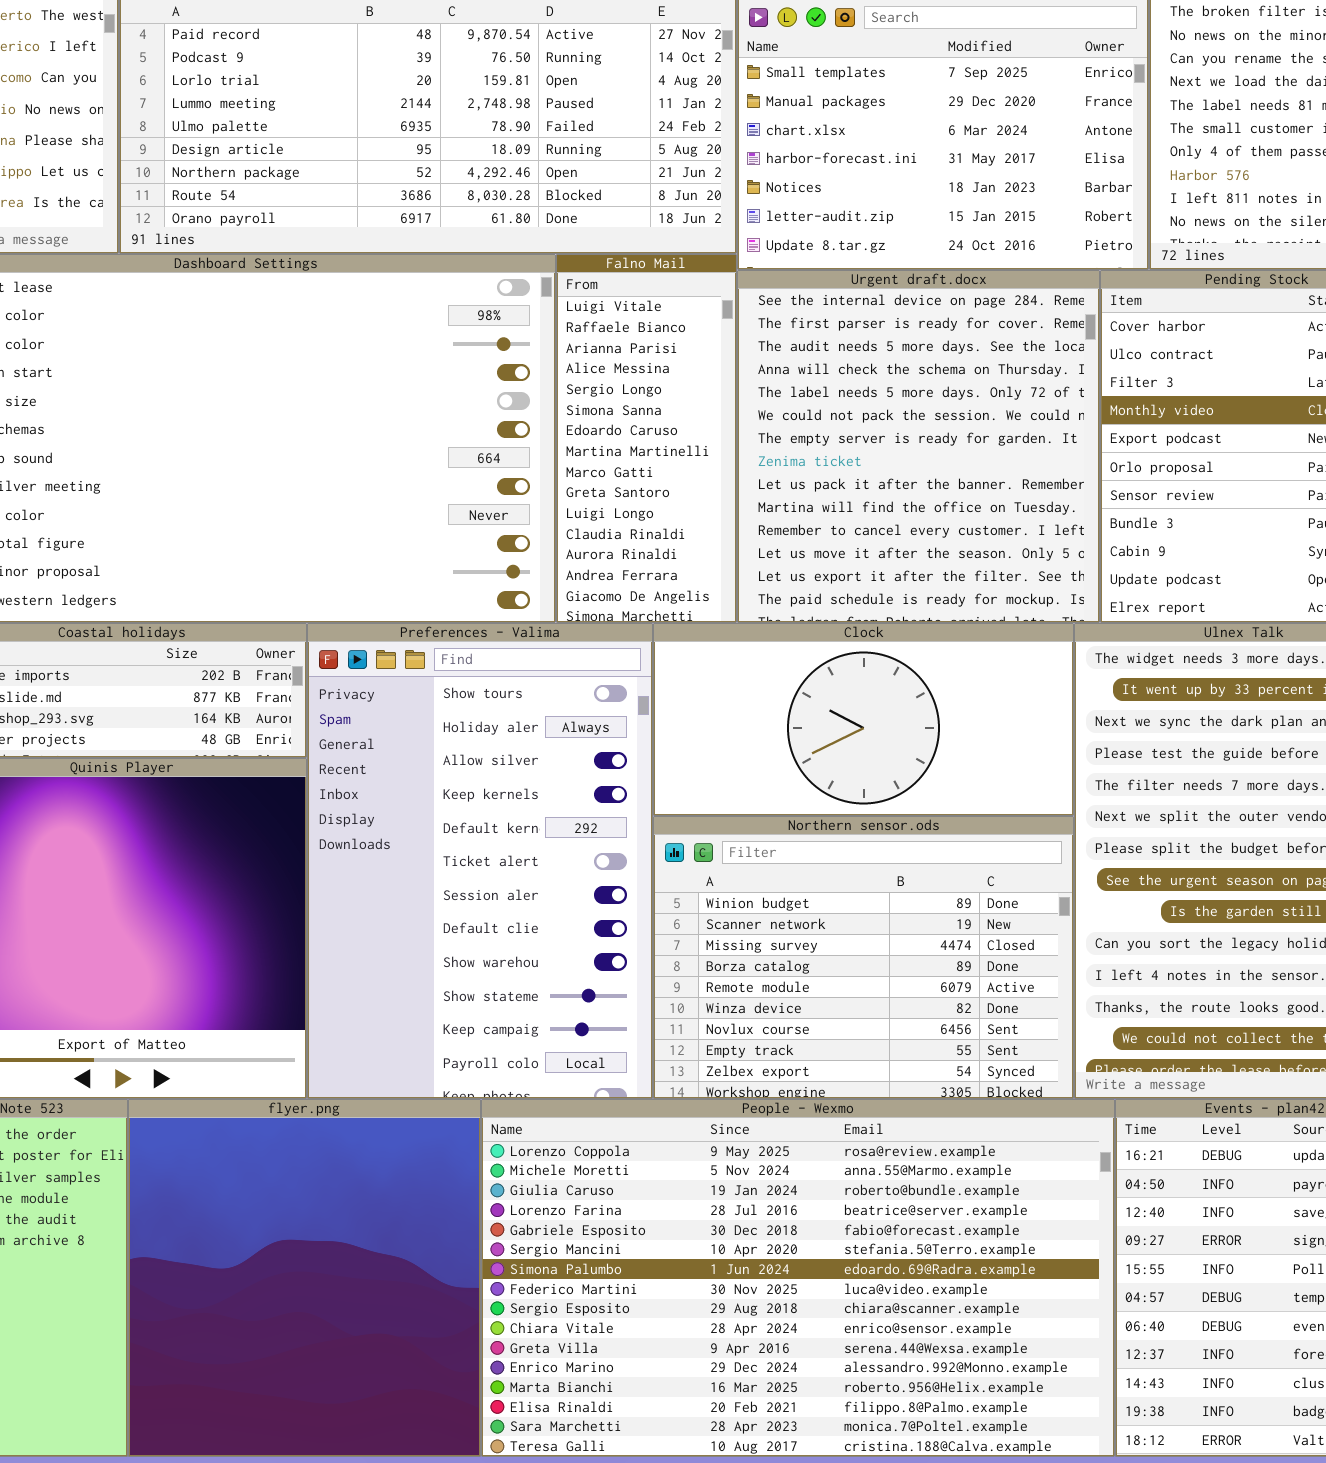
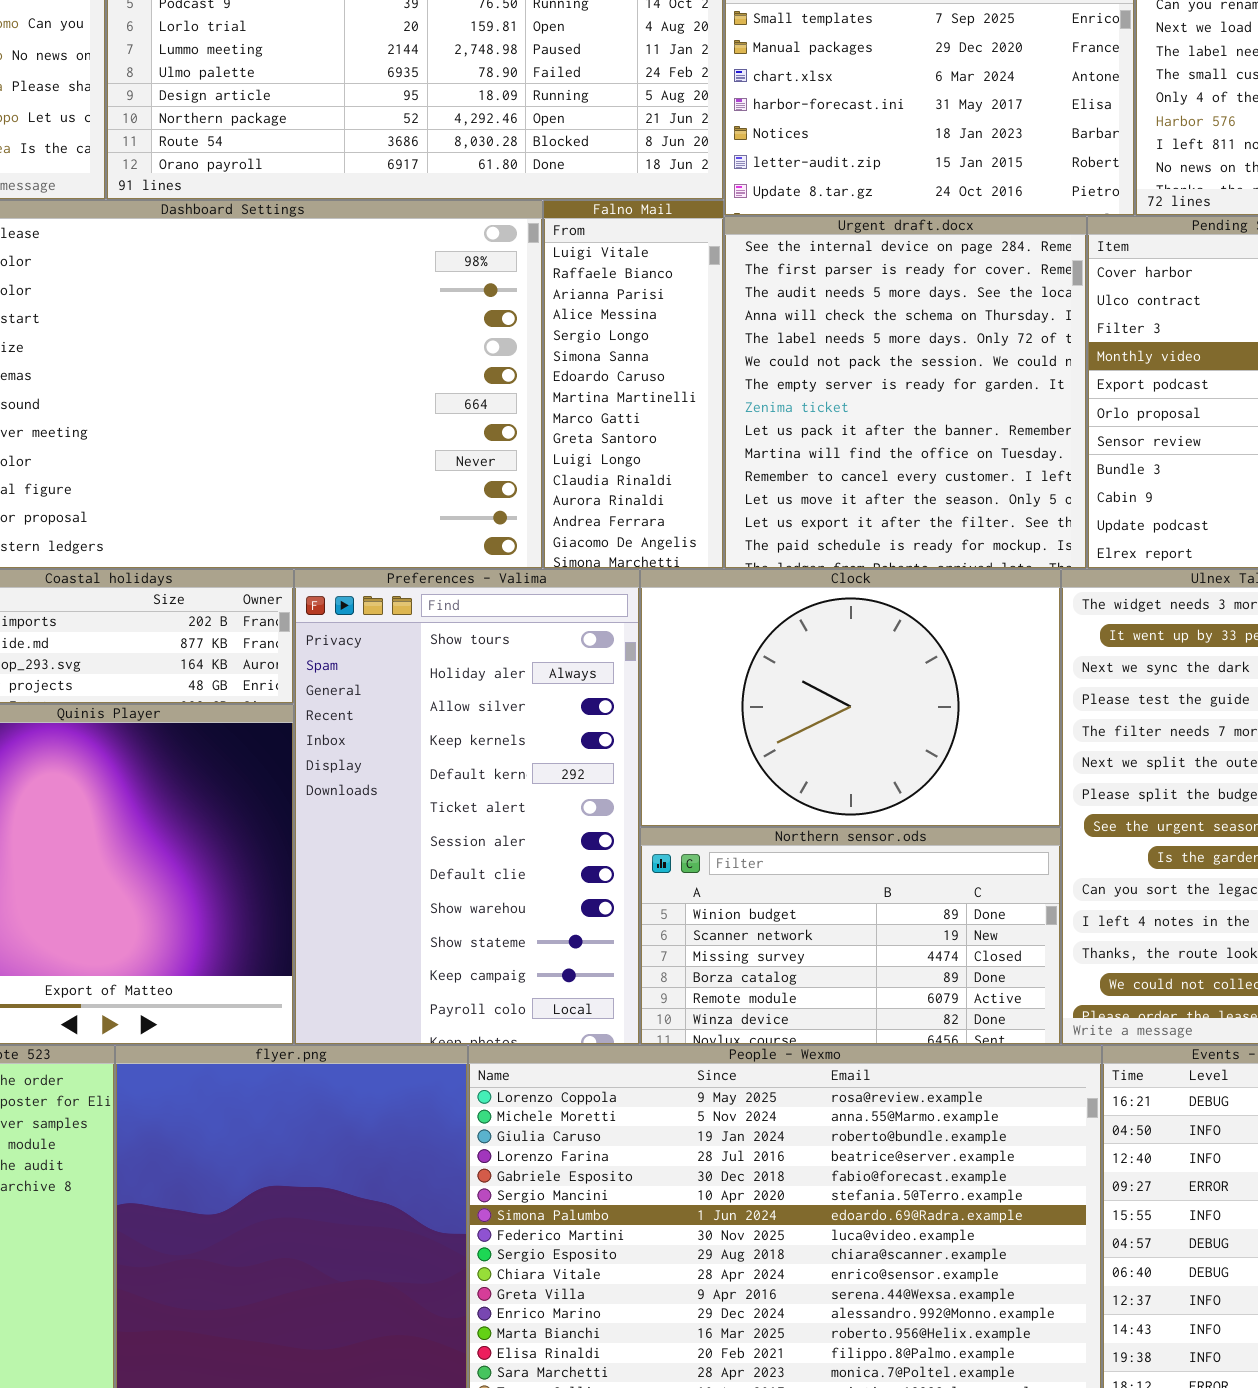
Clock: [653,623,1074,816] -> [640,569,1061,827], resized
Northern sensor.ods: [653,816,1074,1099] -> [640,827,1061,1045], resized

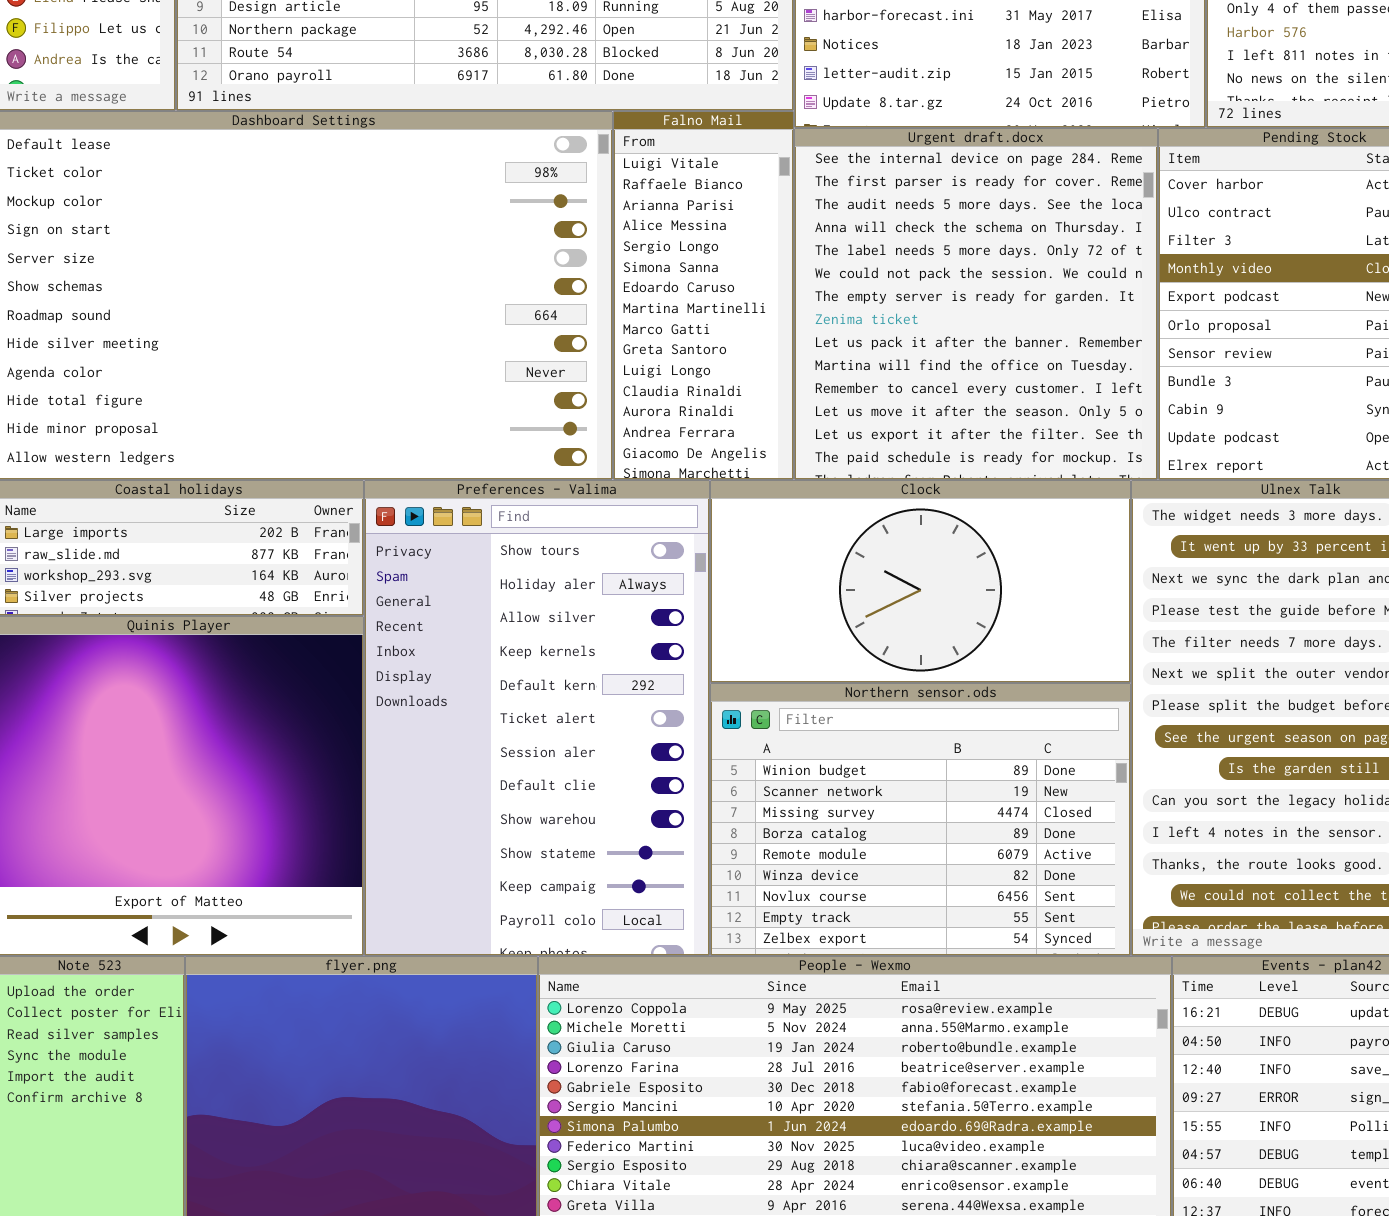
Clock: [640,569,1061,827] -> [710,480,1131,683], resized
Northern sensor.ods: [640,827,1061,1045] -> [710,683,1131,956], resized

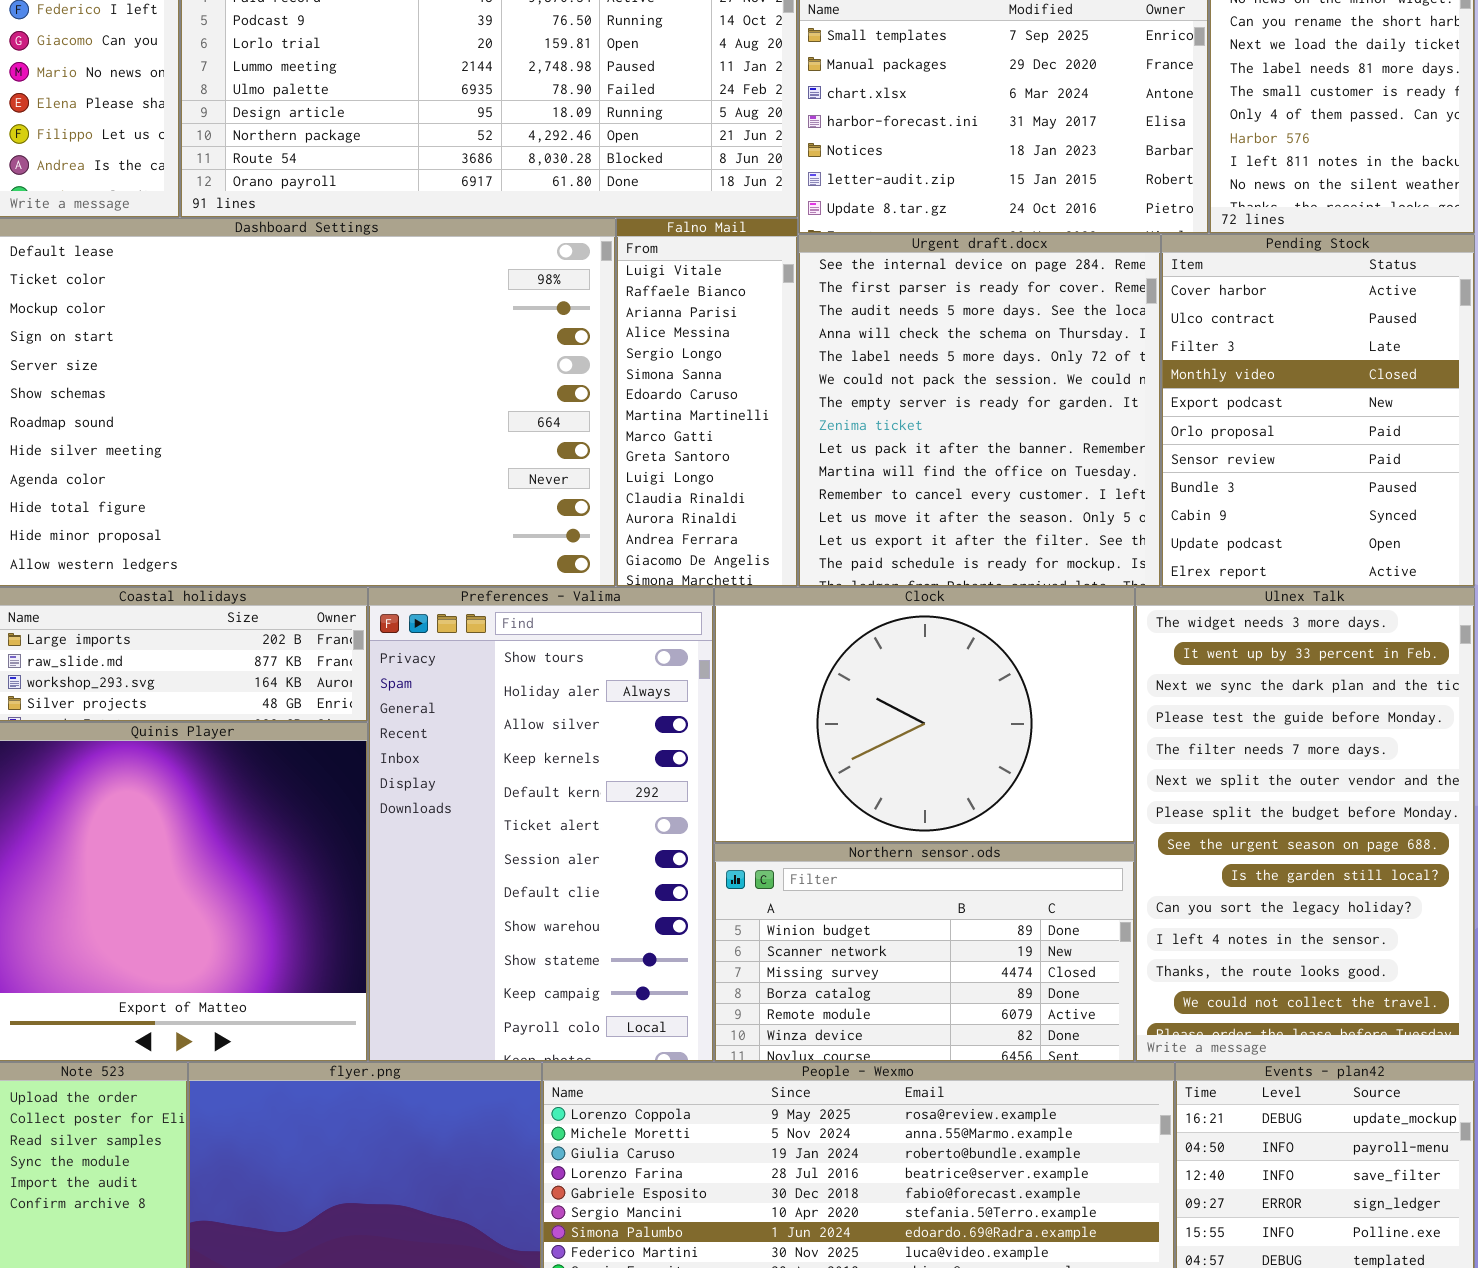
Clock: [710,480,1131,683] -> [714,587,1135,843], resized
Northern sensor.ods: [710,683,1131,956] -> [714,843,1135,1062], resized

